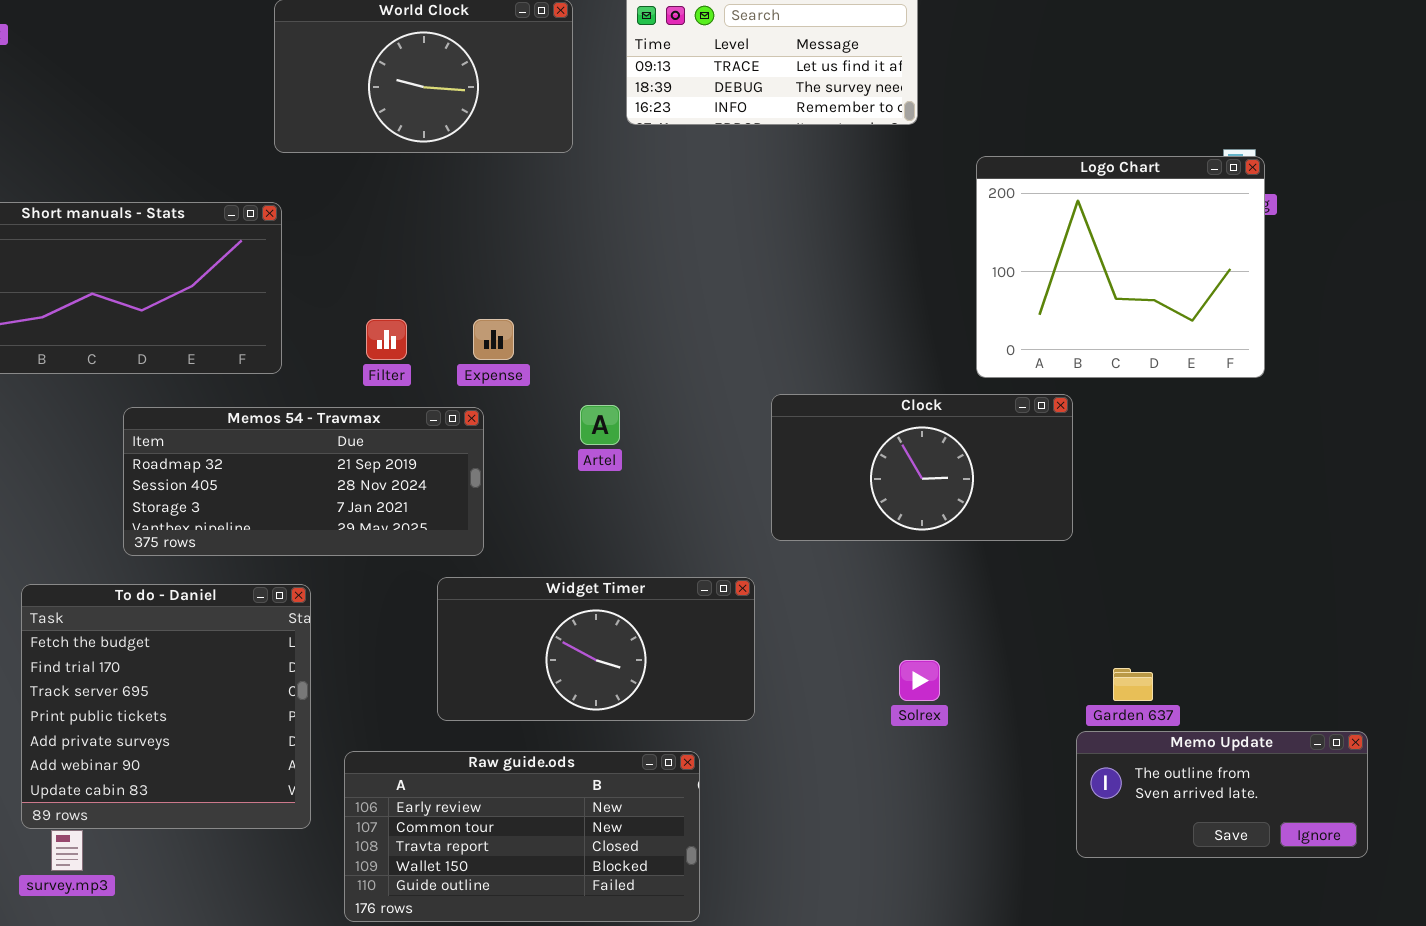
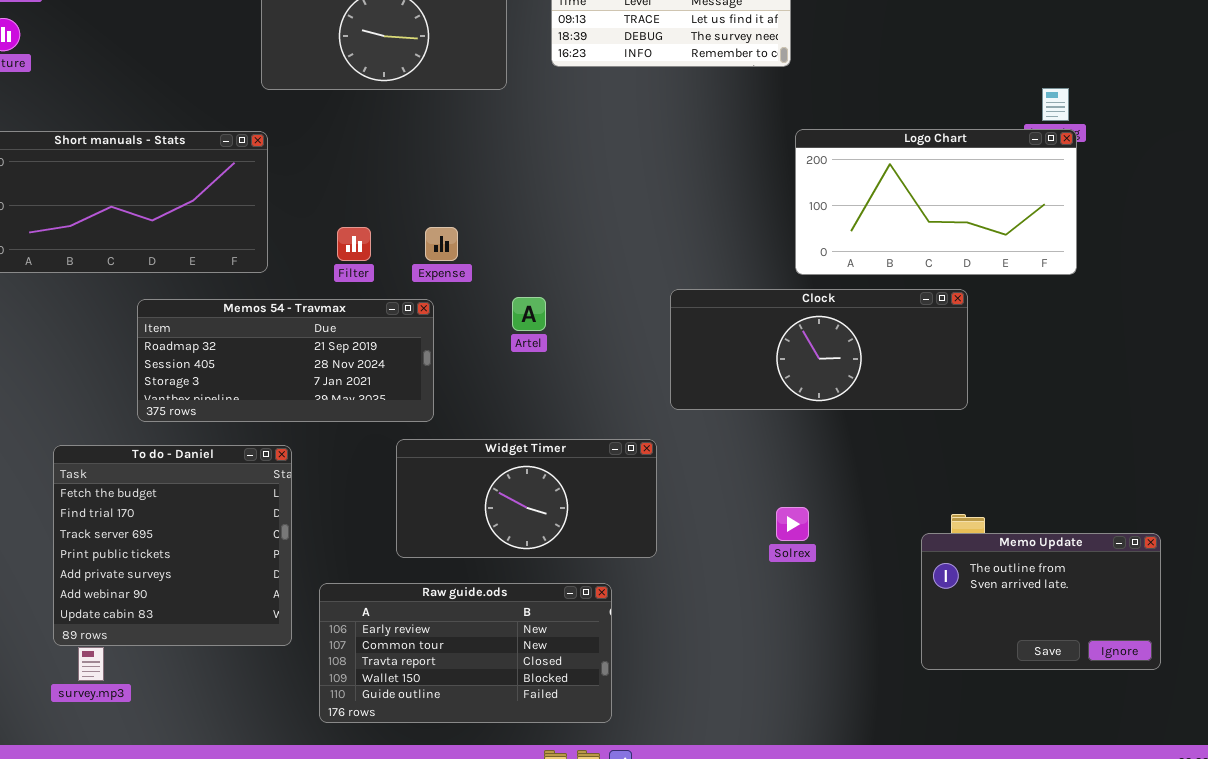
Logo Chart: [976,156,1265,378] -> [795,129,1077,275], resized
Clock: [771,394,1073,541] -> [670,289,968,410], resized
Memo Update: [1076,731,1368,858] -> [921,533,1161,670], resized

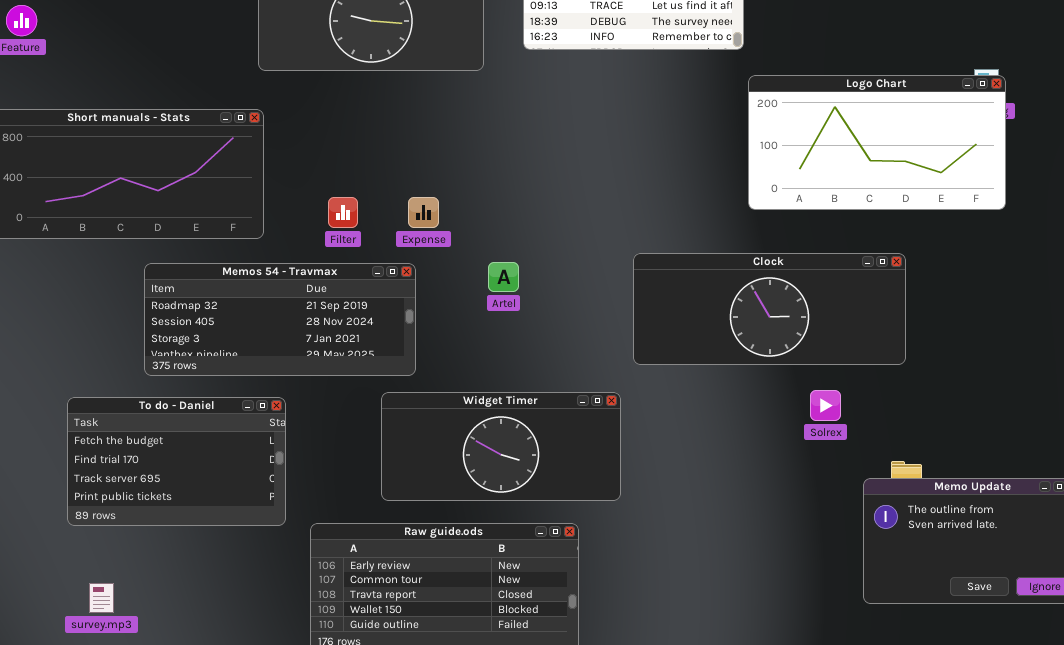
Logo Chart: [795,129,1077,275] -> [748,75,1006,210], moved
To do - Daniel: [53,445,292,646] -> [67,397,286,526], resized
Solrex: [776,507,809,541] -> [810,390,841,421], moved

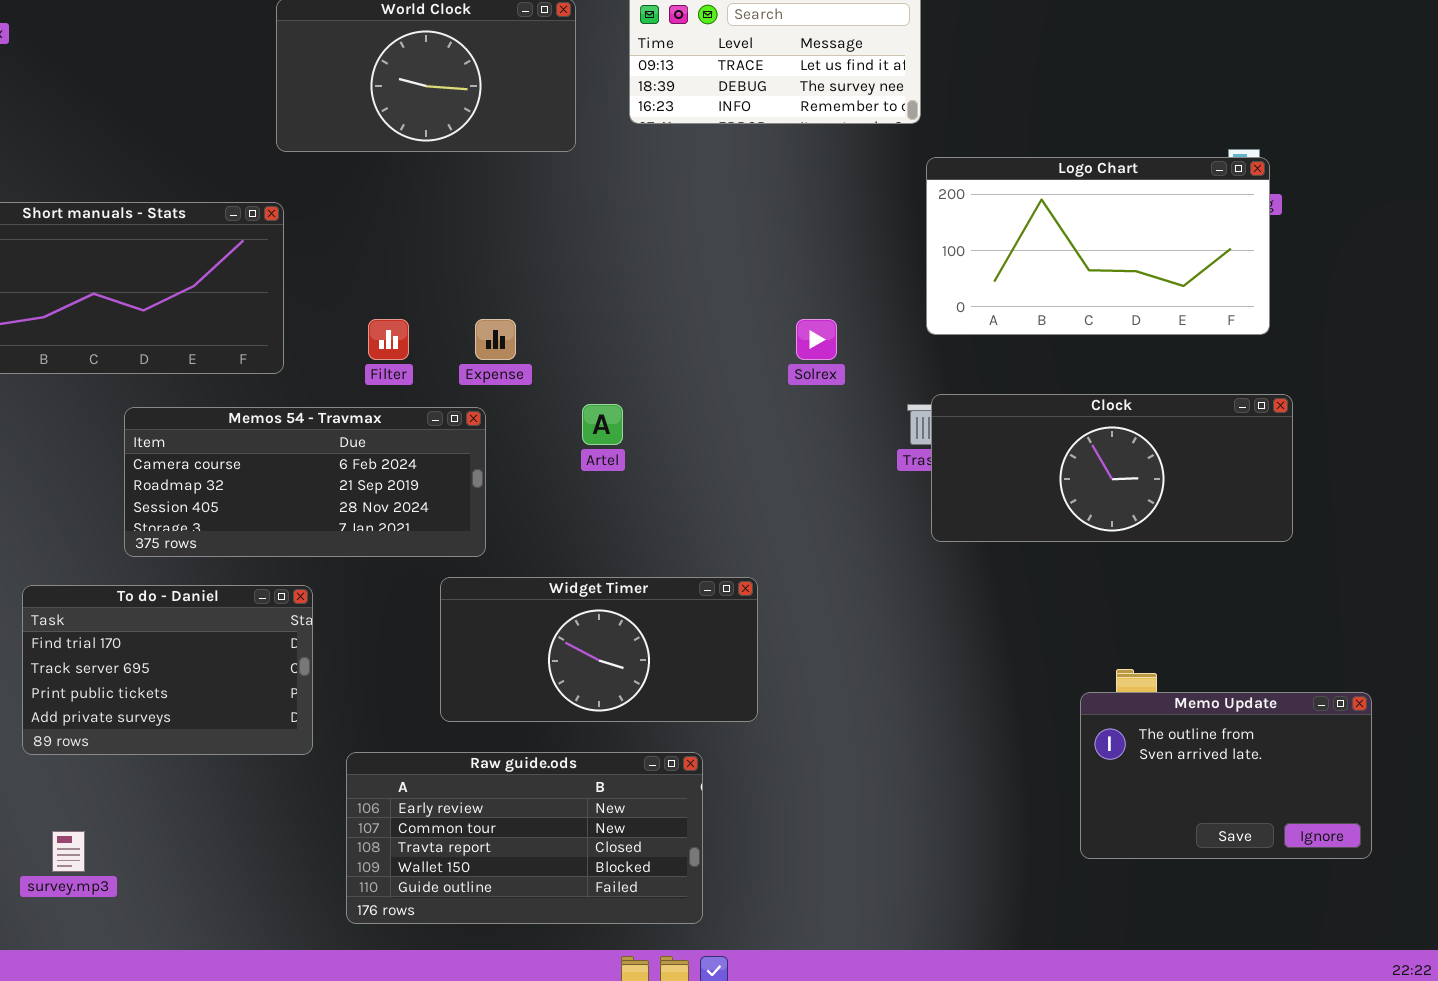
Clock: [633,253,906,365] -> [931,394,1293,542], moved
Memos 54 - Travmax: [144,263,416,376] -> [124,407,486,557], scrolled up 1 row
Solrex: [810,390,841,421] -> [796,319,837,360], moved
To do - Daniel: [67,397,286,526] -> [22,585,313,755], scrolled down 1 row

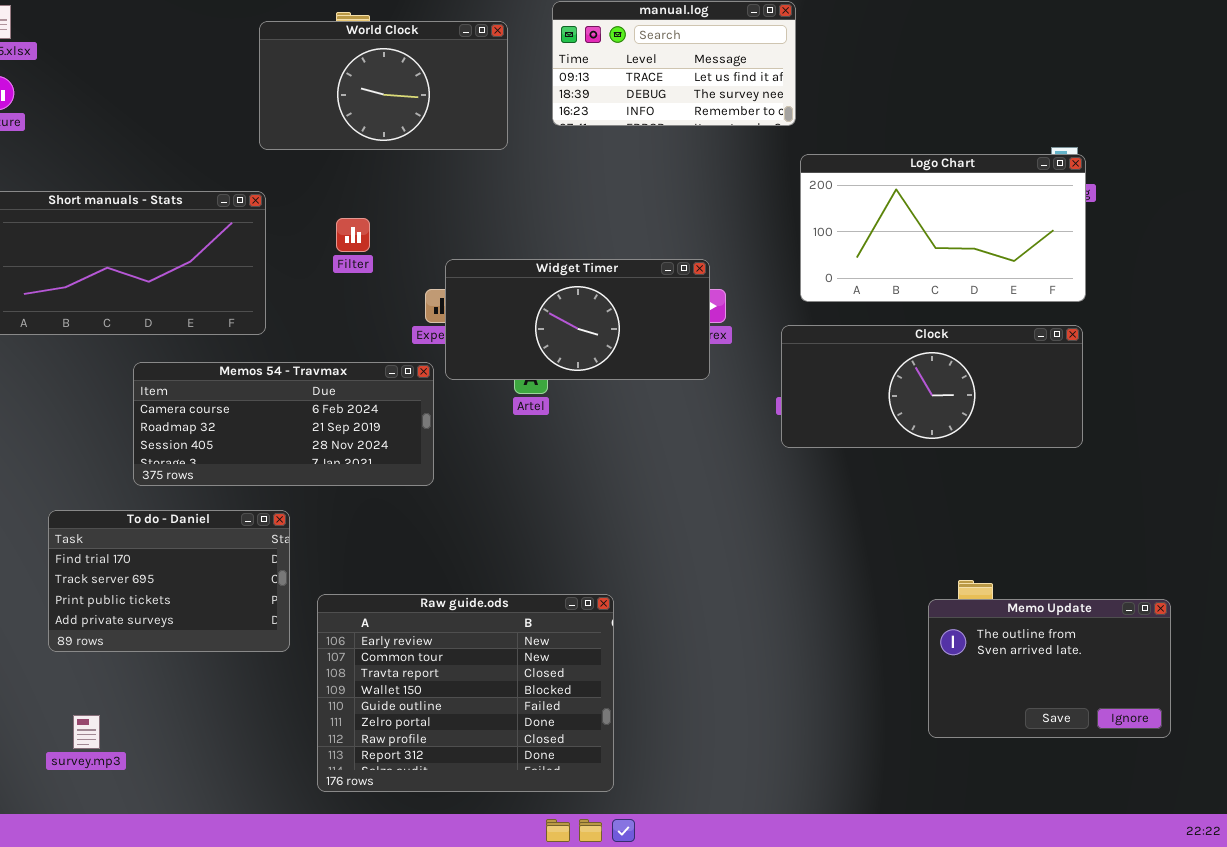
Filter: [368,319,409,360] -> [336,218,370,252], moved
Clock: [931,394,1293,542] -> [781,325,1083,448], moved
Widget Timer: [440,577,758,722] -> [445,259,710,380], moved
Raw guide.ods: [346,752,703,924] -> [317,594,614,792], resized

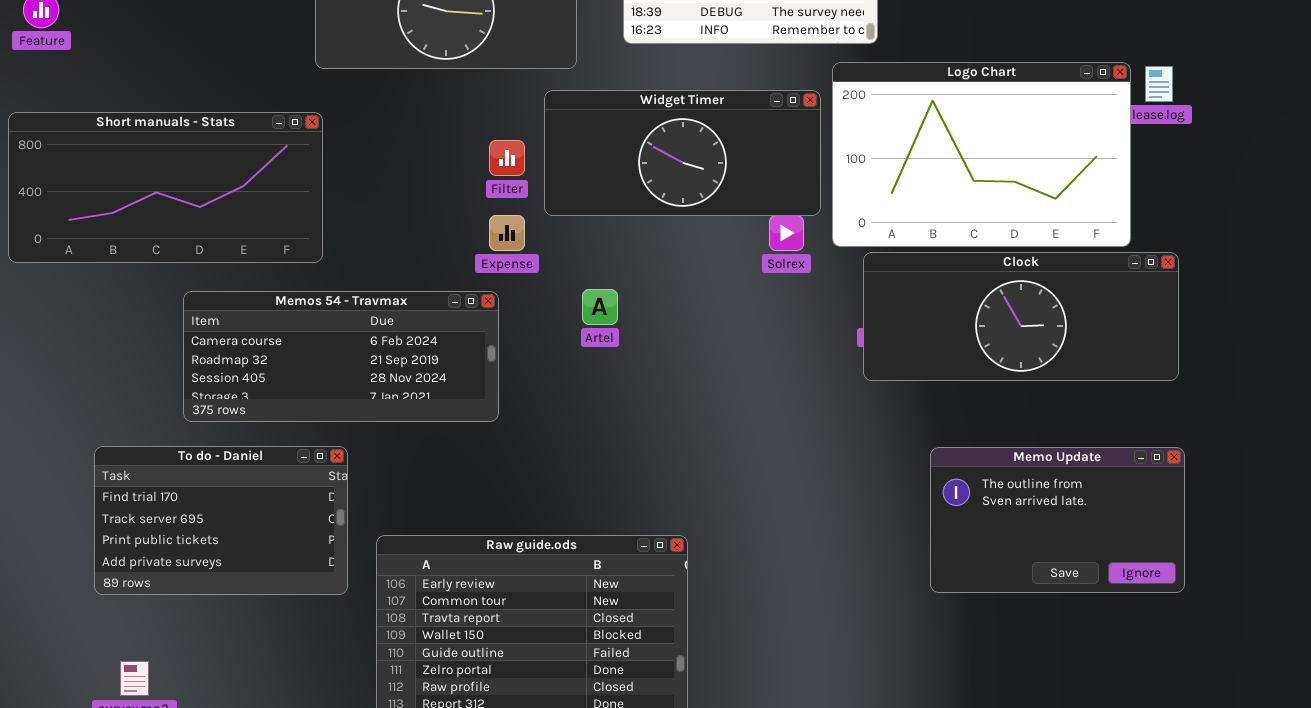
Logo Chart: [800,154,1086,302] -> [832,62,1131,247], moved, resized
Filter: [336,218,370,252] -> [489,140,525,176], moved
Widget Timer: [445,259,710,380] -> [544,90,821,216], moved
Memo Update: [928,599,1171,738] -> [930,447,1185,593], moved

